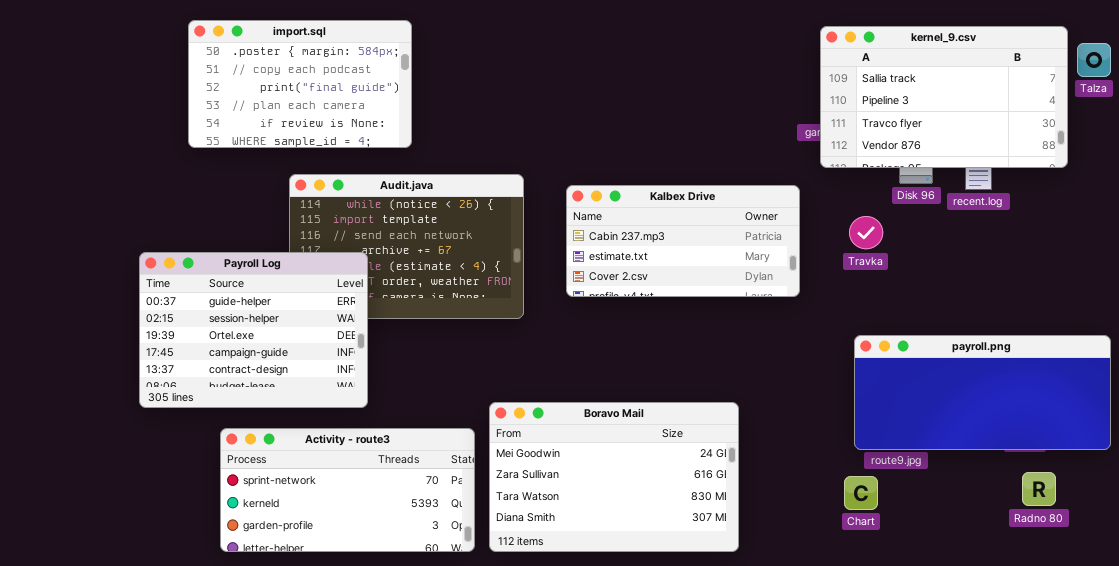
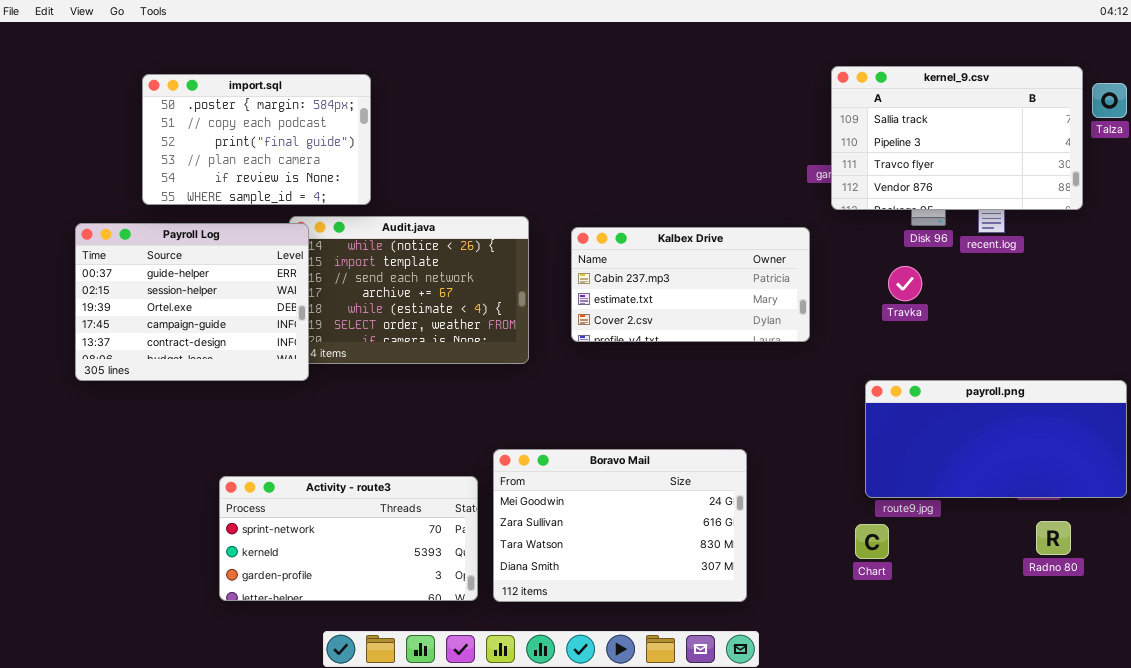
import.sql: [188,20,412,148] -> [142,74,371,205], moved
Travka: [849,216,883,249] -> [888,266,922,301], moved
Payroll Log: [139,252,368,408] -> [75,223,309,381], moved

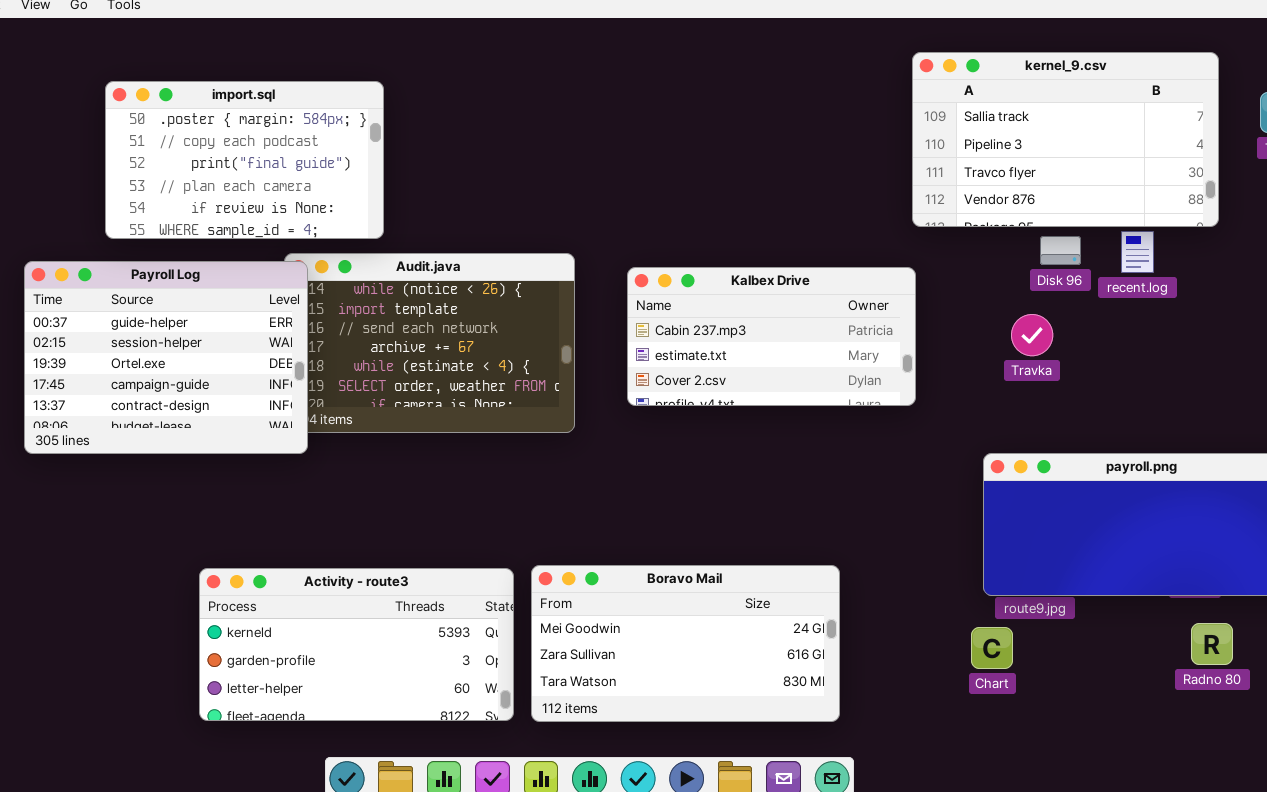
kernel_9.csv: [831,66,1083,210] -> [912,52,1219,227], moved
Boravo Mail: [493,449,747,602] -> [531,565,840,722], resized
Activity - route3: [219,476,478,601] -> [199,568,514,721], scrolled down 1 row

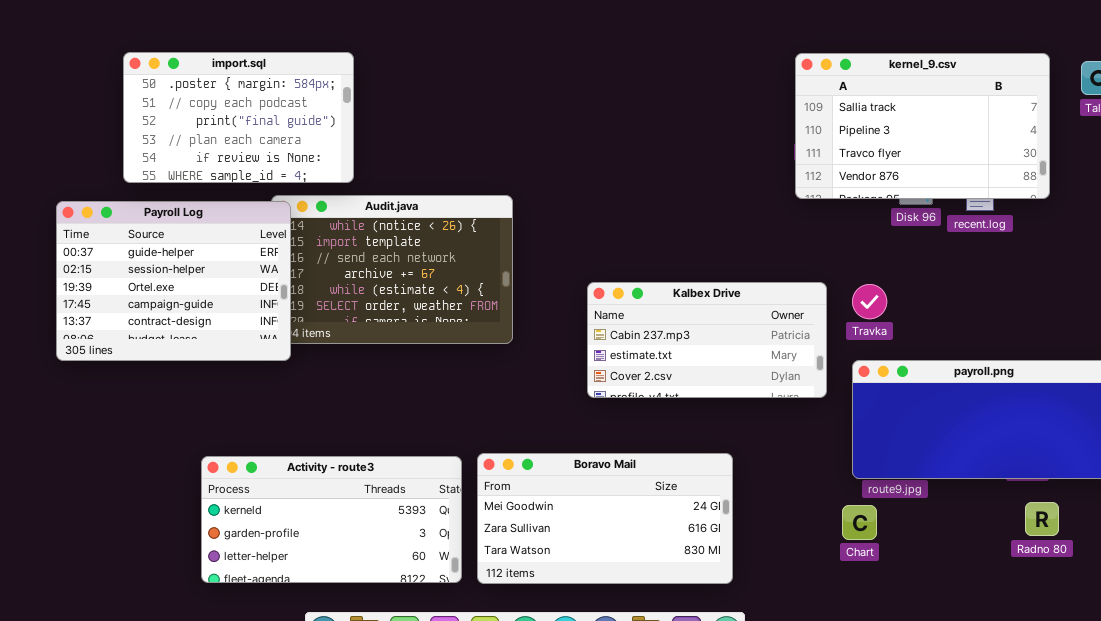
kernel_9.csv: [912,52,1219,227] -> [795,53,1050,199], moved
Kalbex Drive: [627,267,916,406] -> [587,282,827,398], moved
Travka: [1011,314,1053,356] -> [852,284,887,319], moved

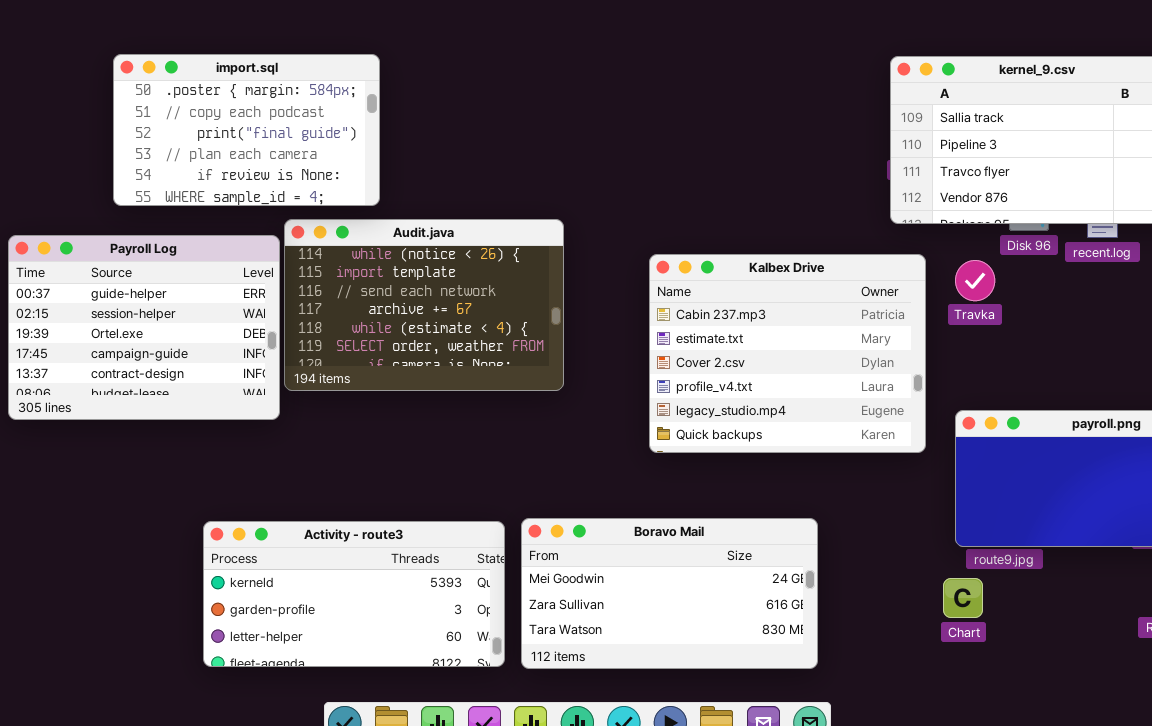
Payroll Log: [56,201,291,361] -> [8,235,280,420], moved
Kalbex Drive: [587,282,827,398] -> [649,254,926,453], resized
Travka: [852,284,887,319] -> [955,260,995,301], moved

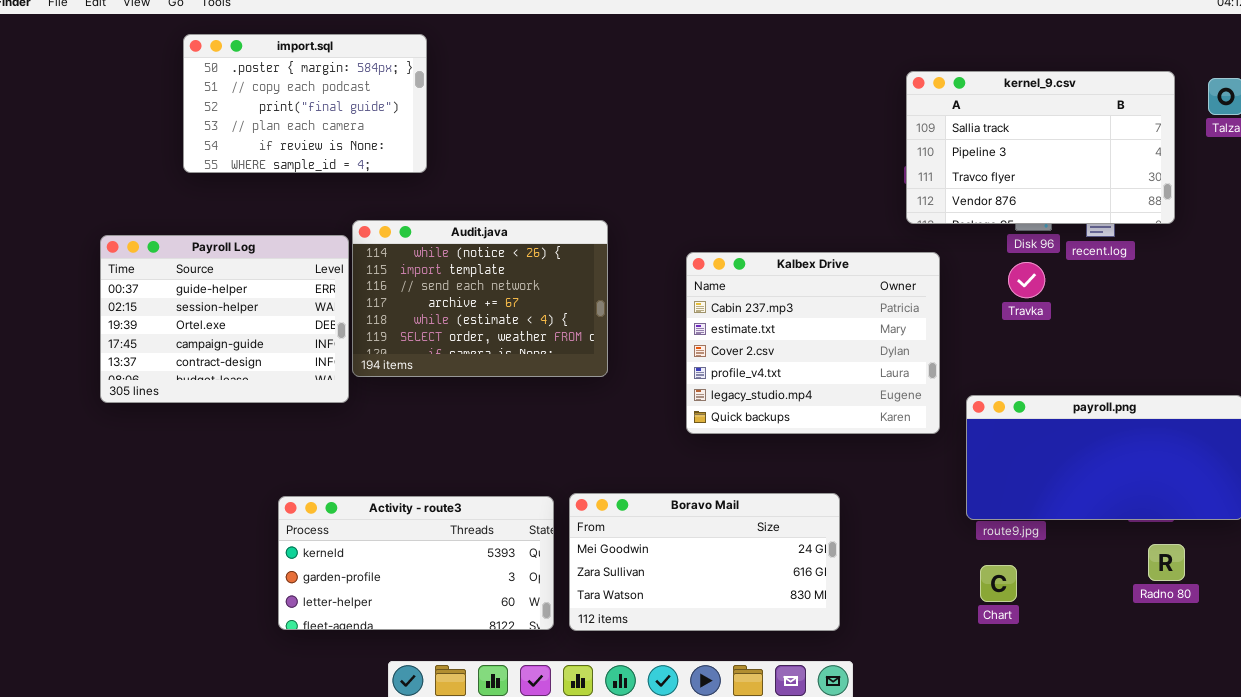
import.sql: [113,54,380,206] -> [183,34,427,173], moved
Travka: [955,260,995,301] -> [1008,262,1045,298], moved
Chart: [943,578,983,618] -> [980,565,1017,602], moved

